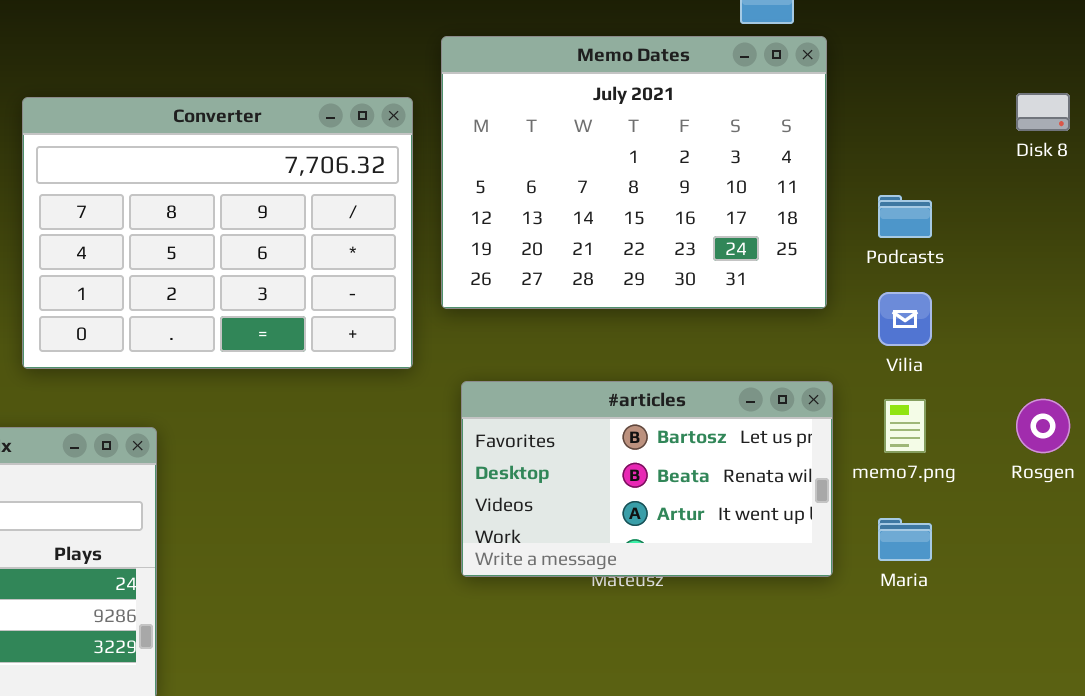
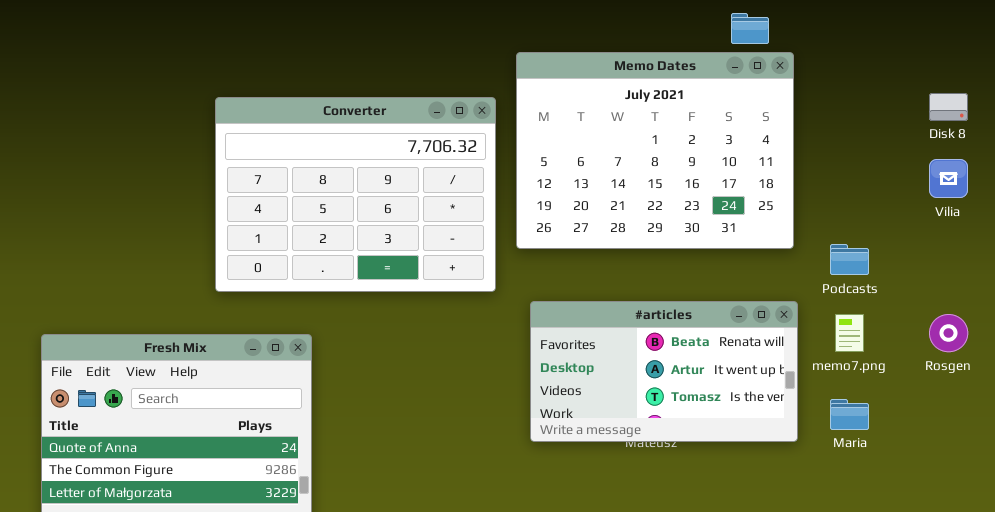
Podcasts: [878,195,932,238] -> [830,244,869,275], moved
Vilia: [878,292,932,346] -> [929,159,968,198], moved
#articles: [461,381,833,577] -> [530,301,798,442], scrolled down 1 row

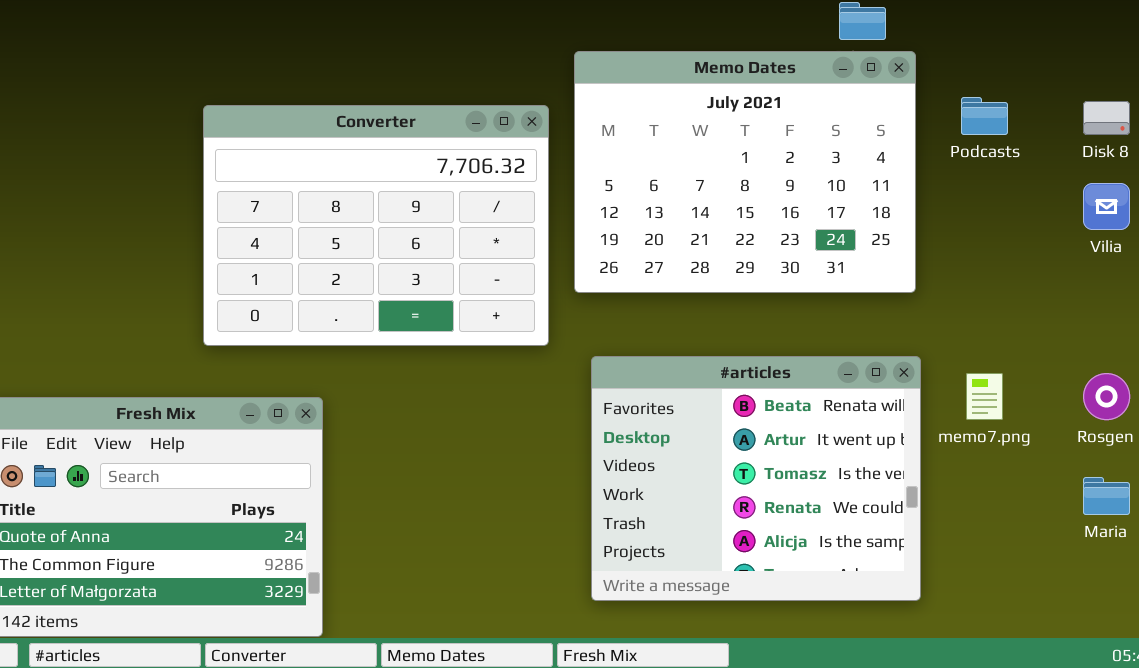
Podcasts: [830,244,869,275] -> [961,97,1008,135], moved
#articles: [530,301,798,442] -> [591,356,921,601], resized
Maria: [830,399,869,430] -> [1083,477,1130,515], moved

